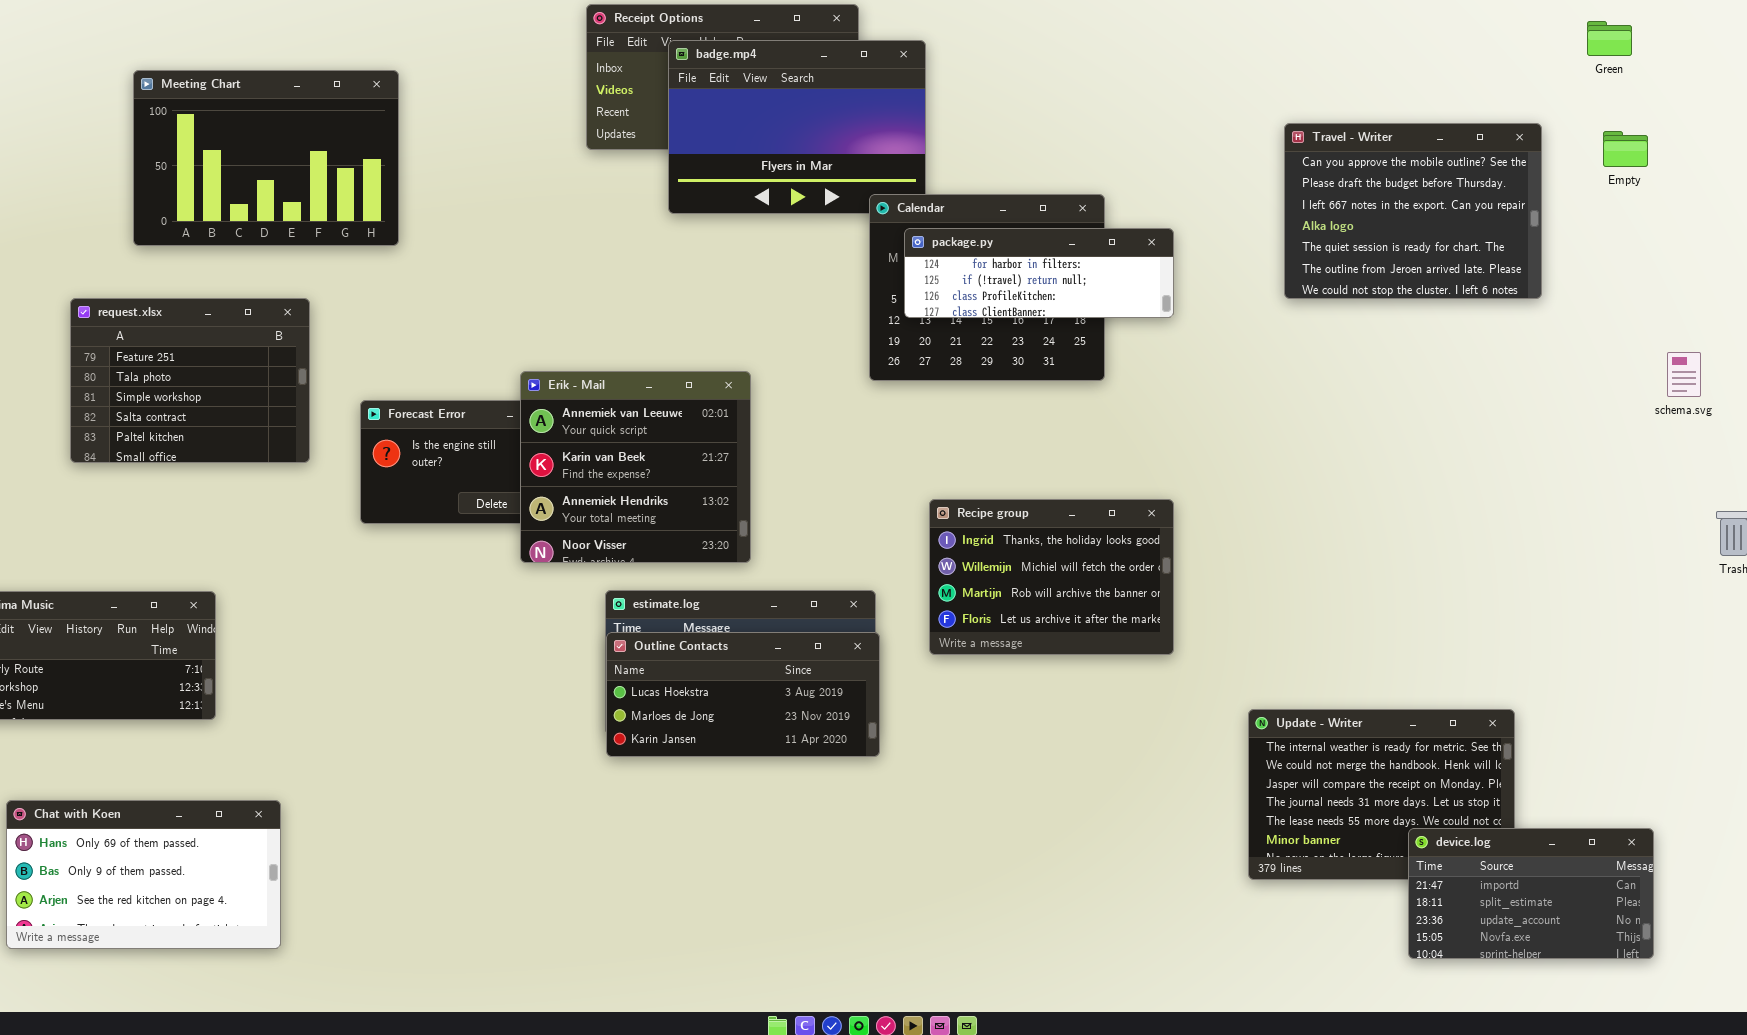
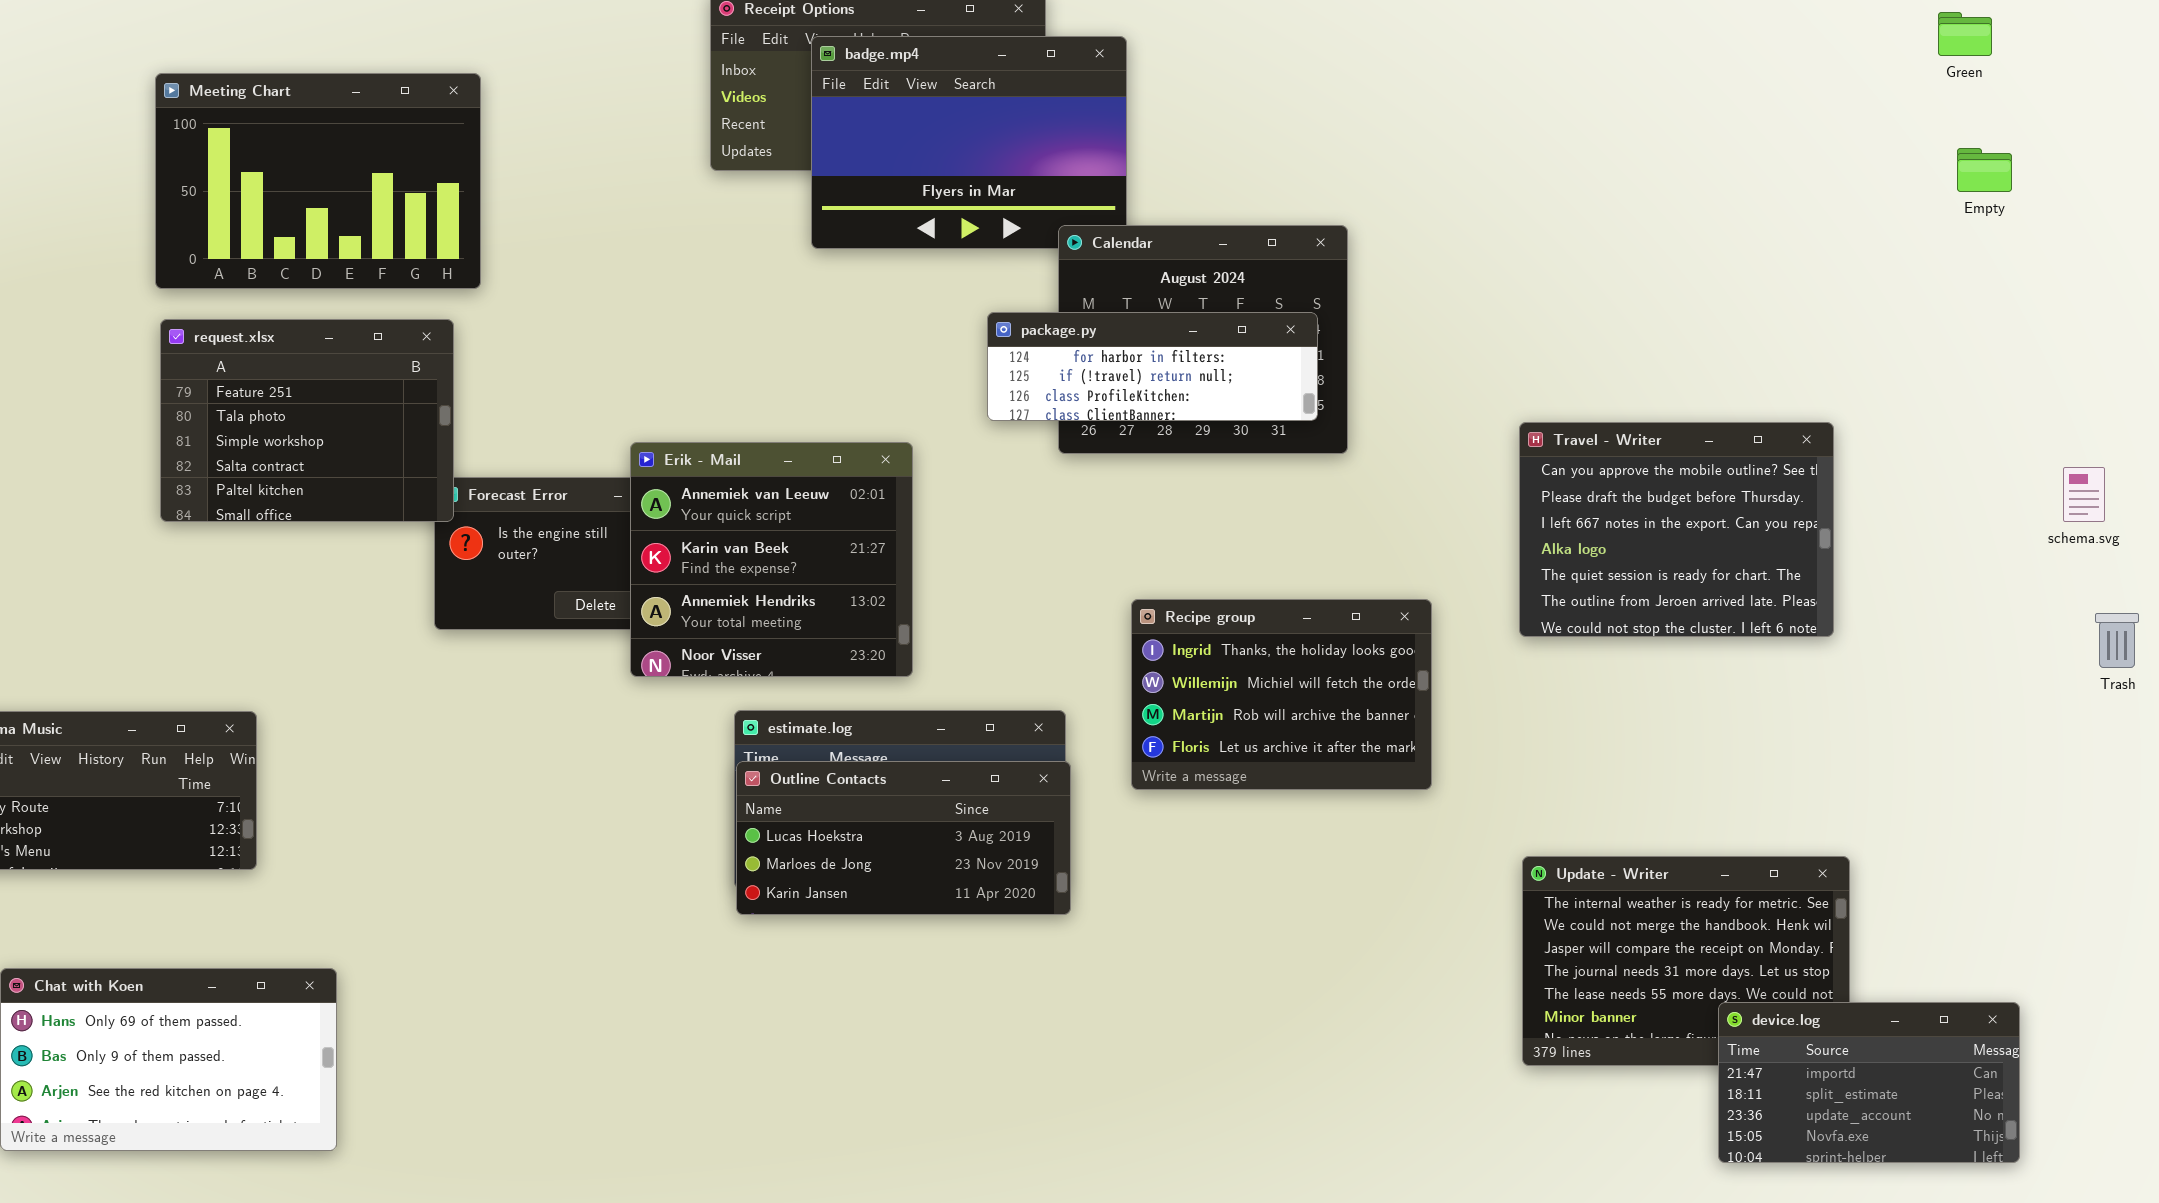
Travel - Writer: [1284,123,1542,299] -> [1519,422,1834,637], moved
package.py: [904,228,1174,318] -> [987,312,1318,421], moved
request.xlsx: [70,298,310,463] -> [160,319,454,522], moved
schema.svg: [1667,352,1701,397] -> [2063,467,2105,522], moved

